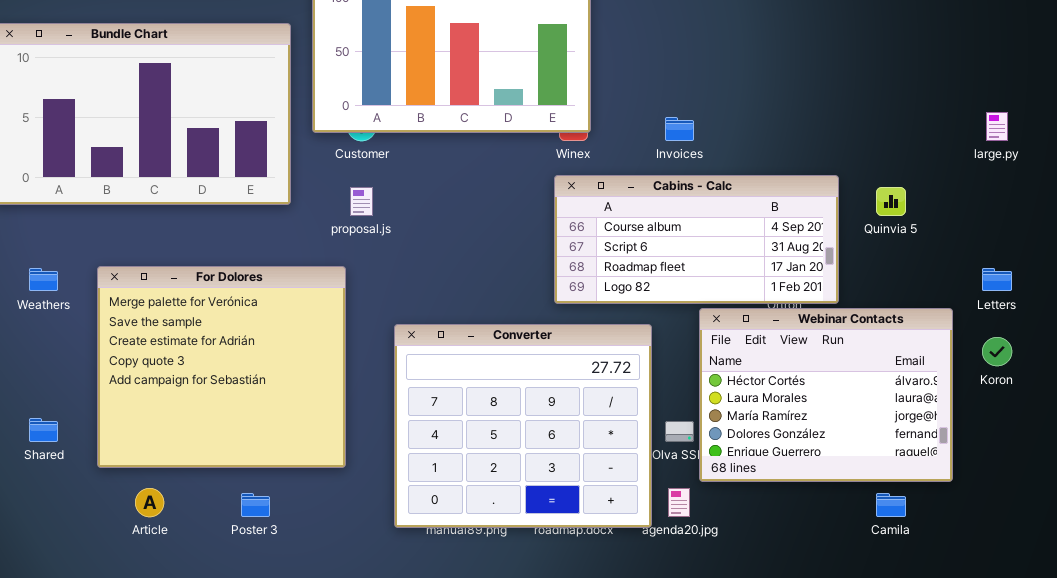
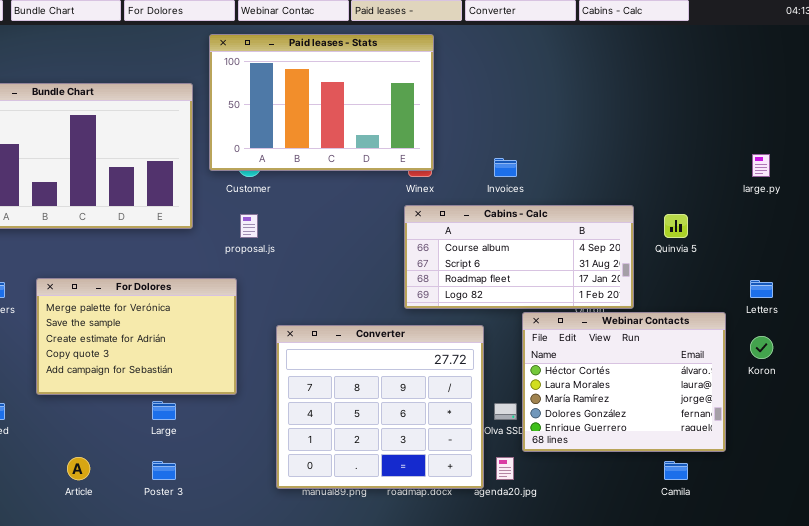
For Dolores: [97,266,346,468] -> [36,278,237,395], resized

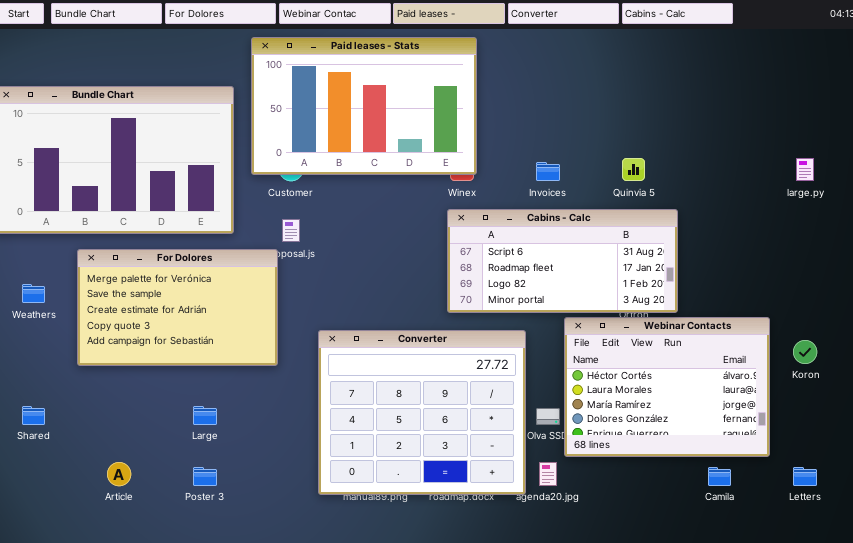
Cabins - Calc: [404,205,634,309] -> [447,209,678,313], scrolled down 1 row
Quinvia 5: [664,214,688,238] -> [622,158,645,181], moved
For Dolores: [36,278,237,395] -> [77,249,278,366], moved
Letters: [750,280,773,298] -> [793,467,817,486], moved

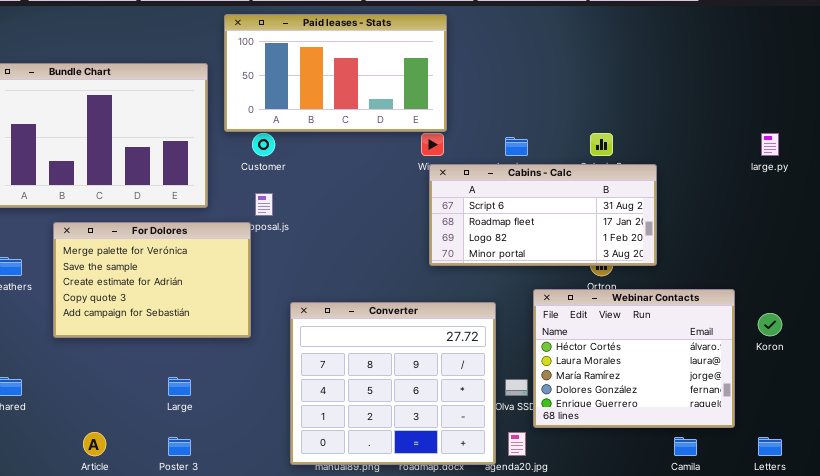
Paid leases - Stats: [251,37,477,175] -> [224,14,447,132], resized
Cabins - Calc: [447,209,678,313] -> [429,164,657,266], moved

